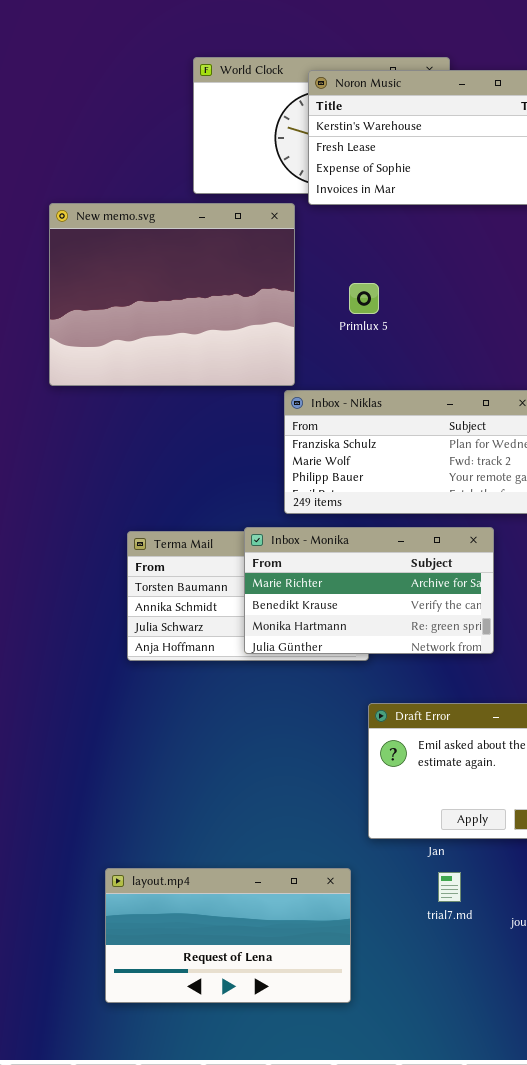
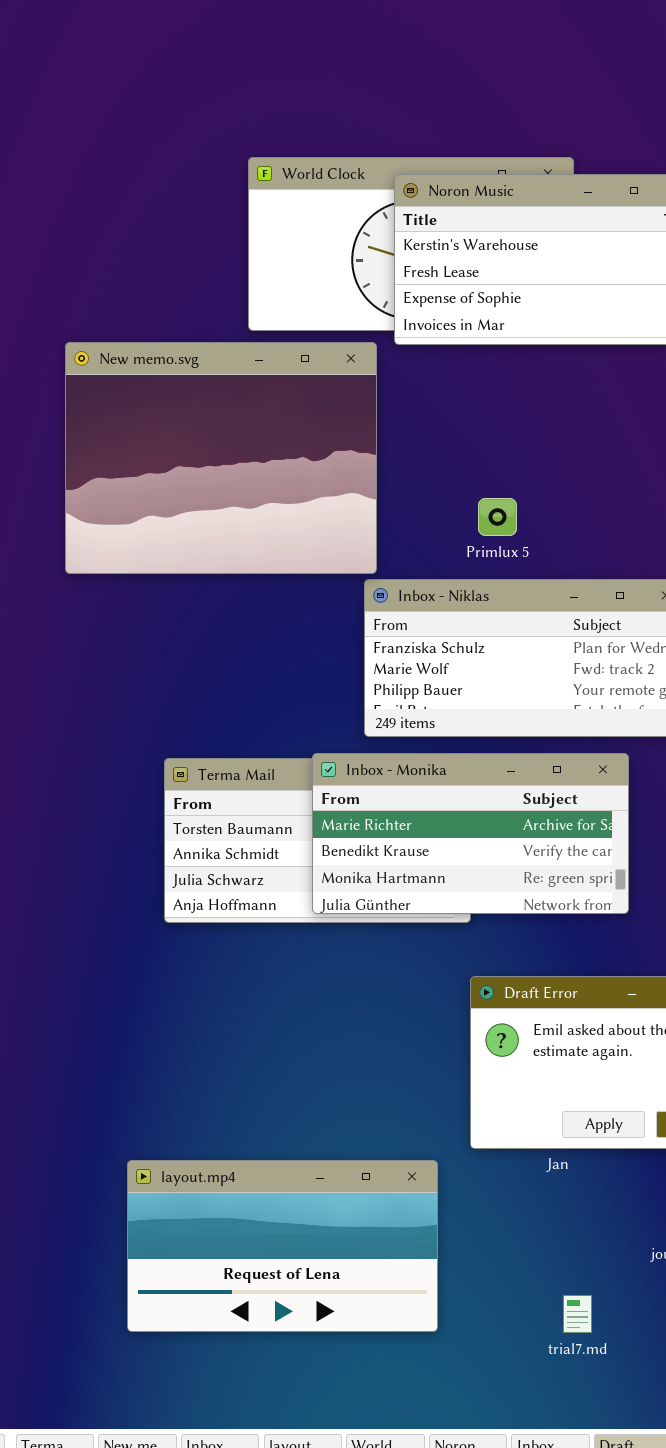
Primlux 5: [349,283,379,314] -> [478,498,517,536], moved
layout.mp4: [105,868,351,1003] -> [127,1160,438,1332], moved
trial7.md: [438,872,461,902] -> [563,1295,592,1333], moved

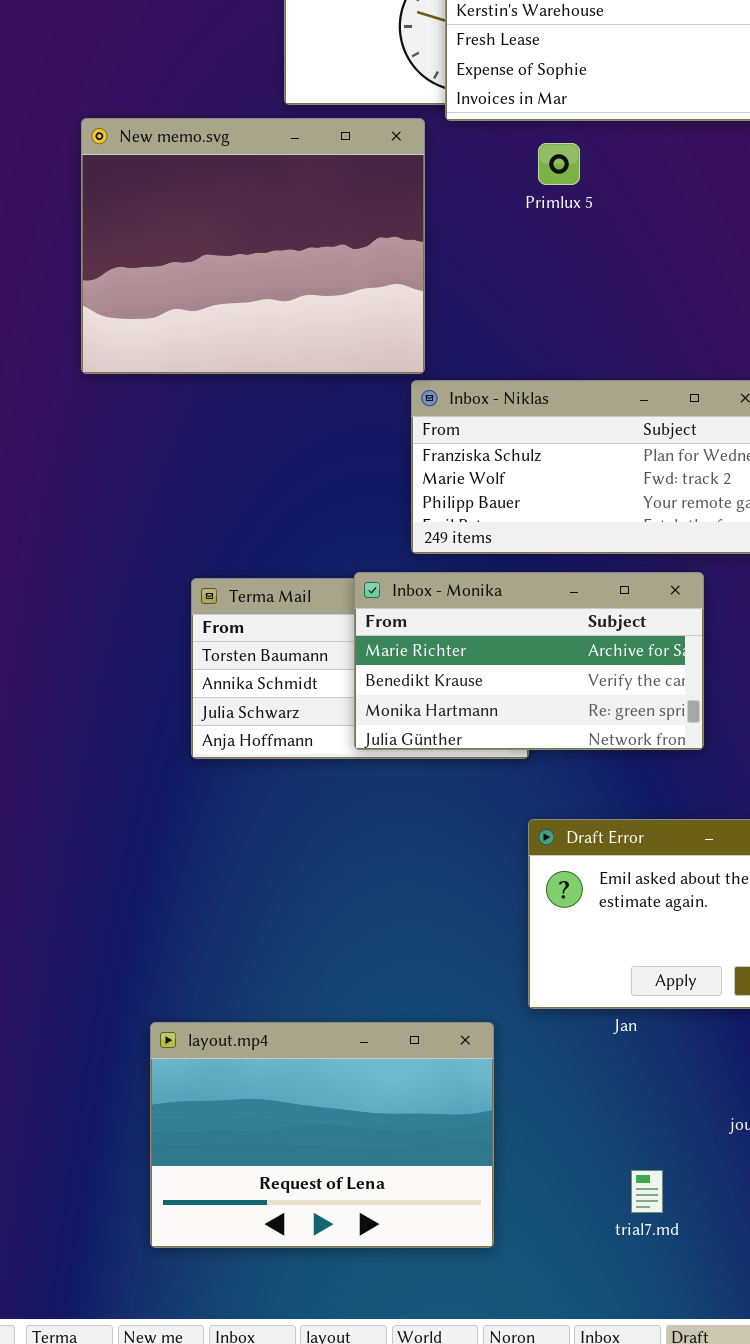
Primlux 5: [478,498,517,536] -> [538,143,580,185], moved
layout.mp4: [127,1160,438,1332] -> [150,1022,494,1248], resized

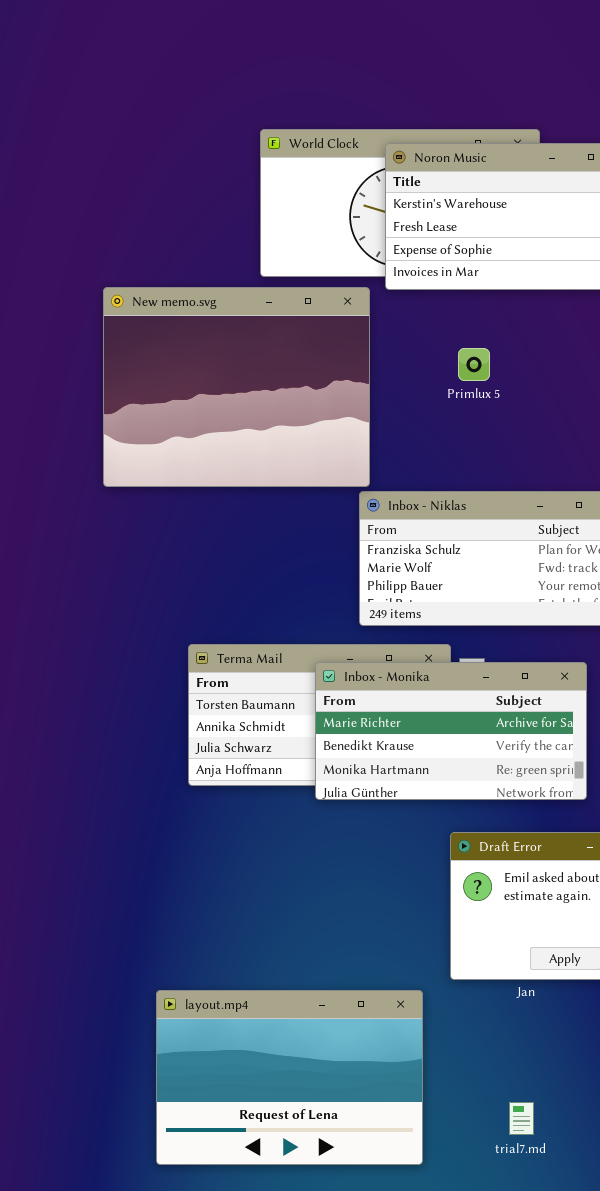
Primlux 5: [538,143,580,185] -> [458,348,490,381], moved
Inbox - Monika: [354,572,704,750] -> [315,662,587,800], moved
trial7.md: [631,1170,663,1213] -> [509,1102,534,1135], moved

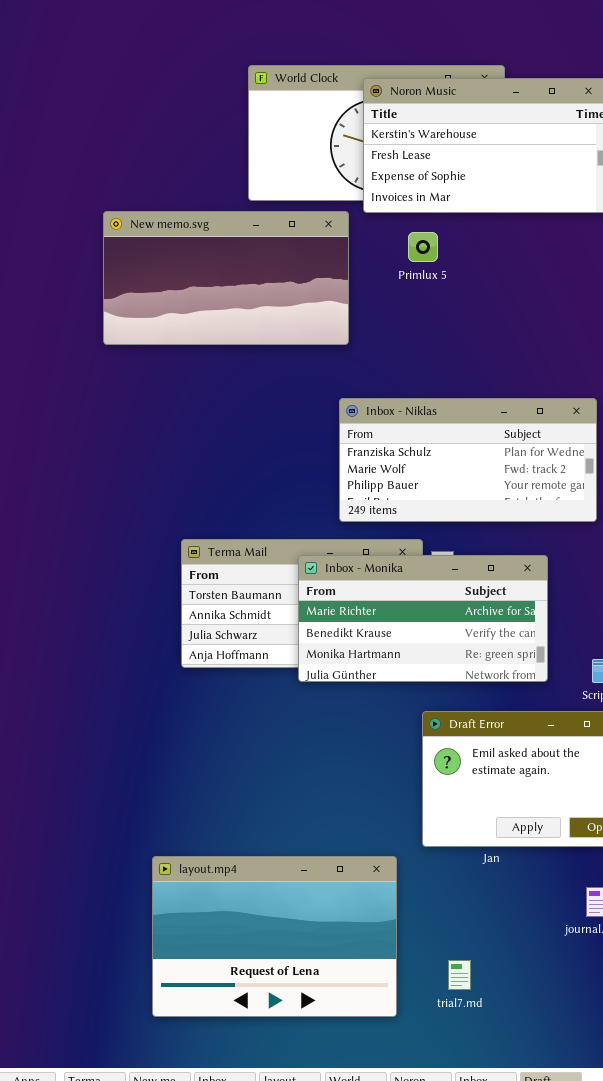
New memo.svg: [103,287,370,487] -> [103,211,349,345], resized
Primlux 5: [458,348,490,381] -> [408,232,438,262], moved
trial7.md: [509,1102,534,1135] -> [448,960,471,990], moved

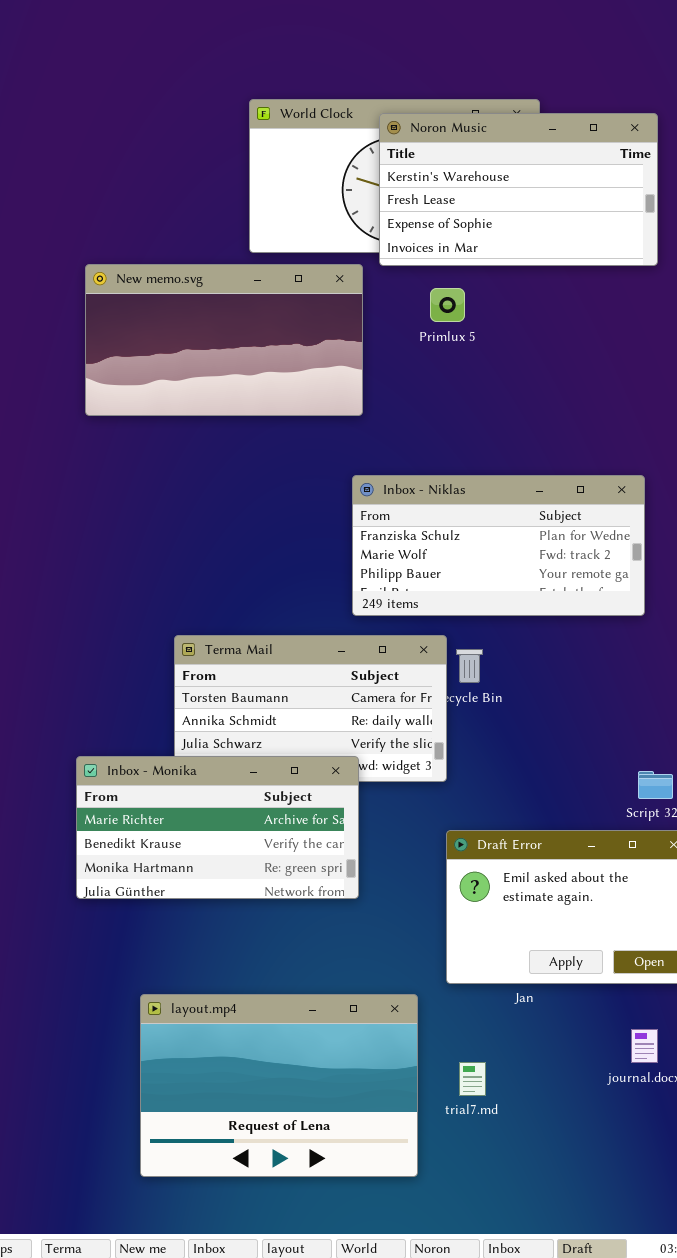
Inbox - Monika: [298,555,548,682] -> [76,756,359,899], moved
trial7.md: [448,960,471,990] -> [459,1062,486,1096], moved

